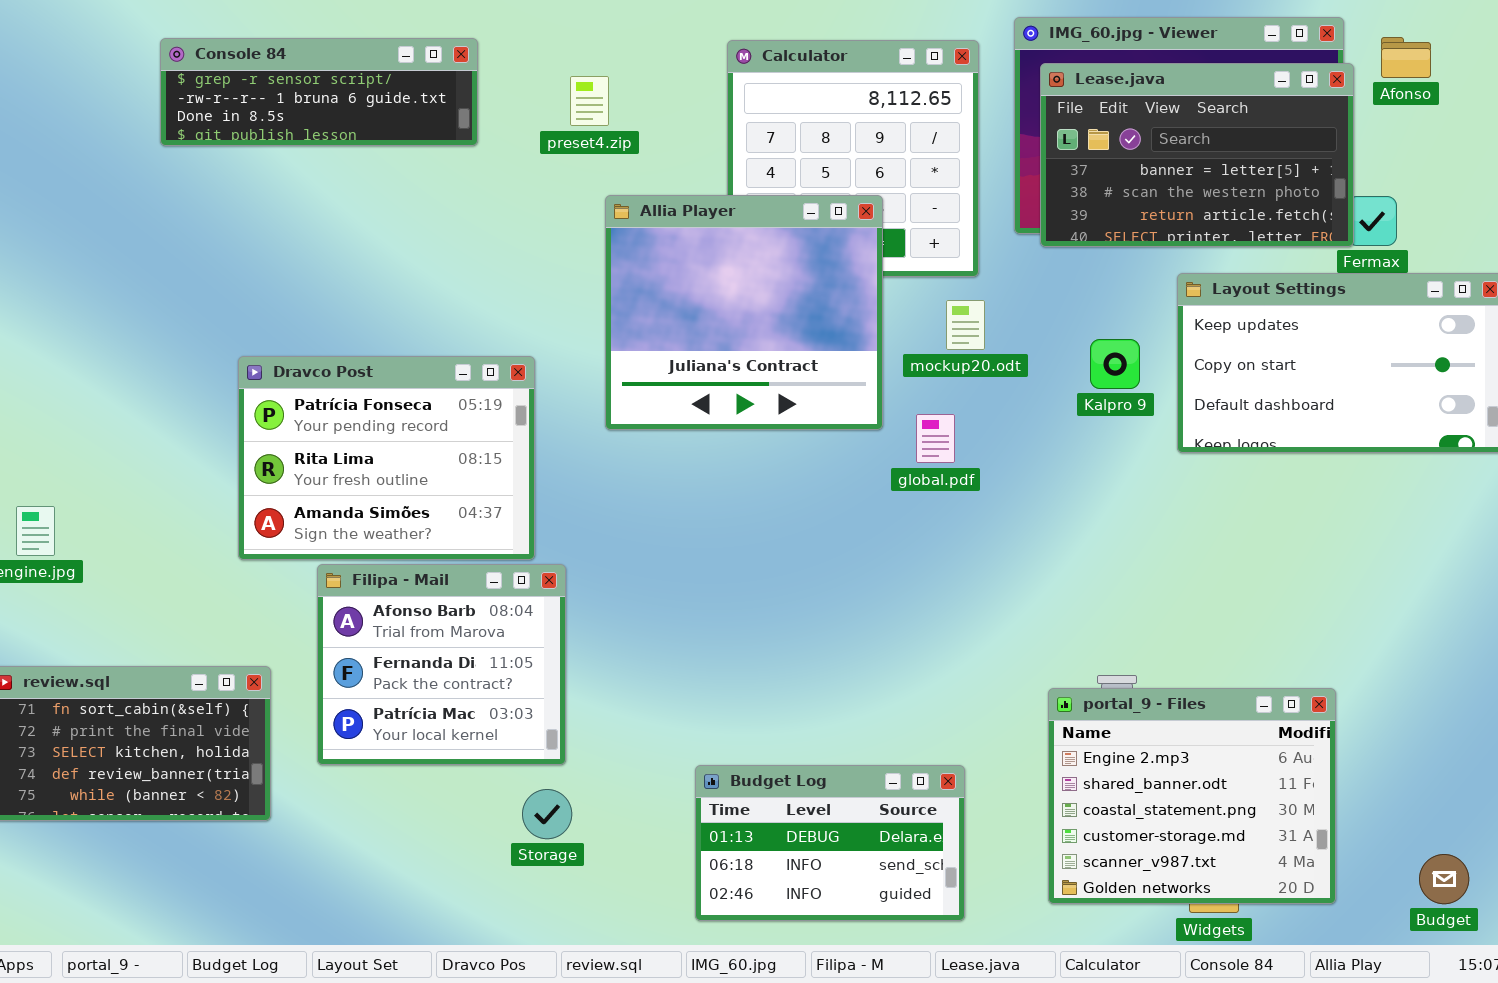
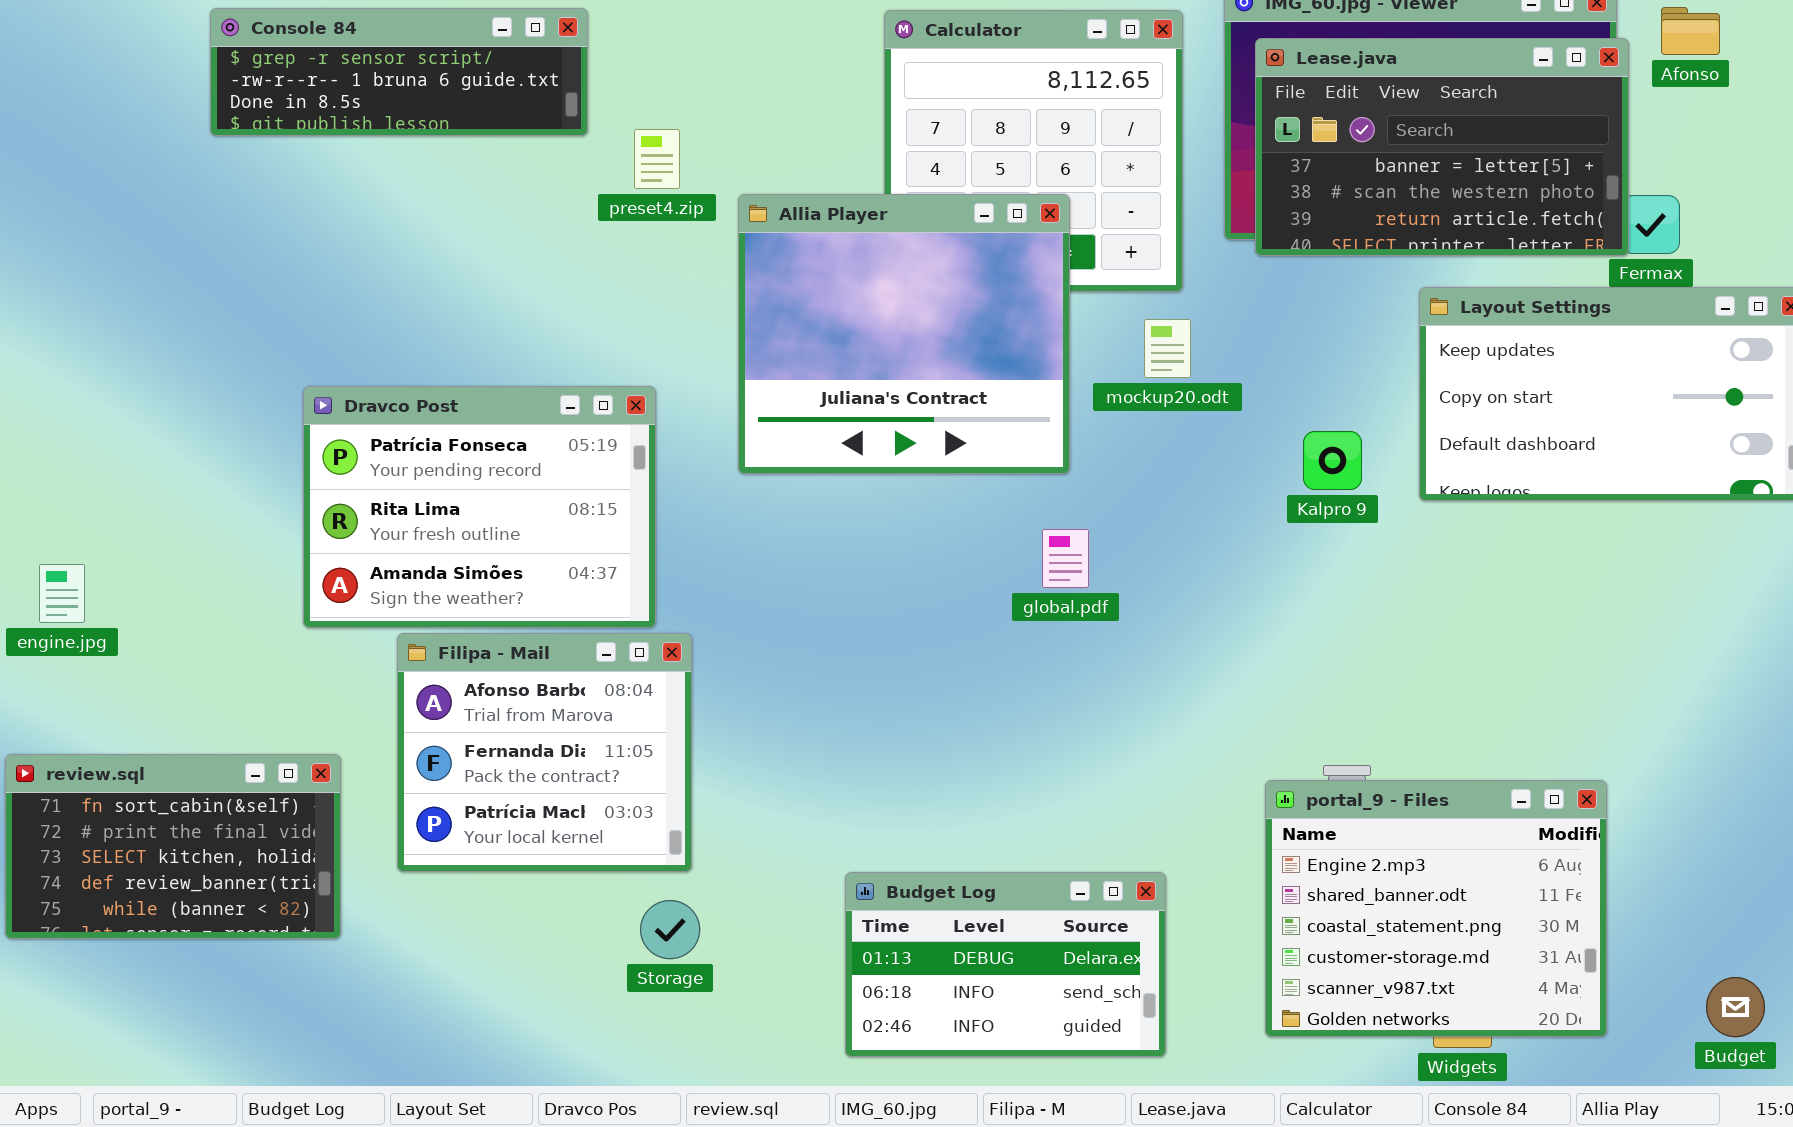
preset4.zip: [570,76,609,126] -> [634,129,680,189], moved
Kalpro 9: [1090,339,1140,389] -> [1303,431,1362,490], moved
global.pdf: [916,414,955,463] -> [1042,529,1089,588], moved

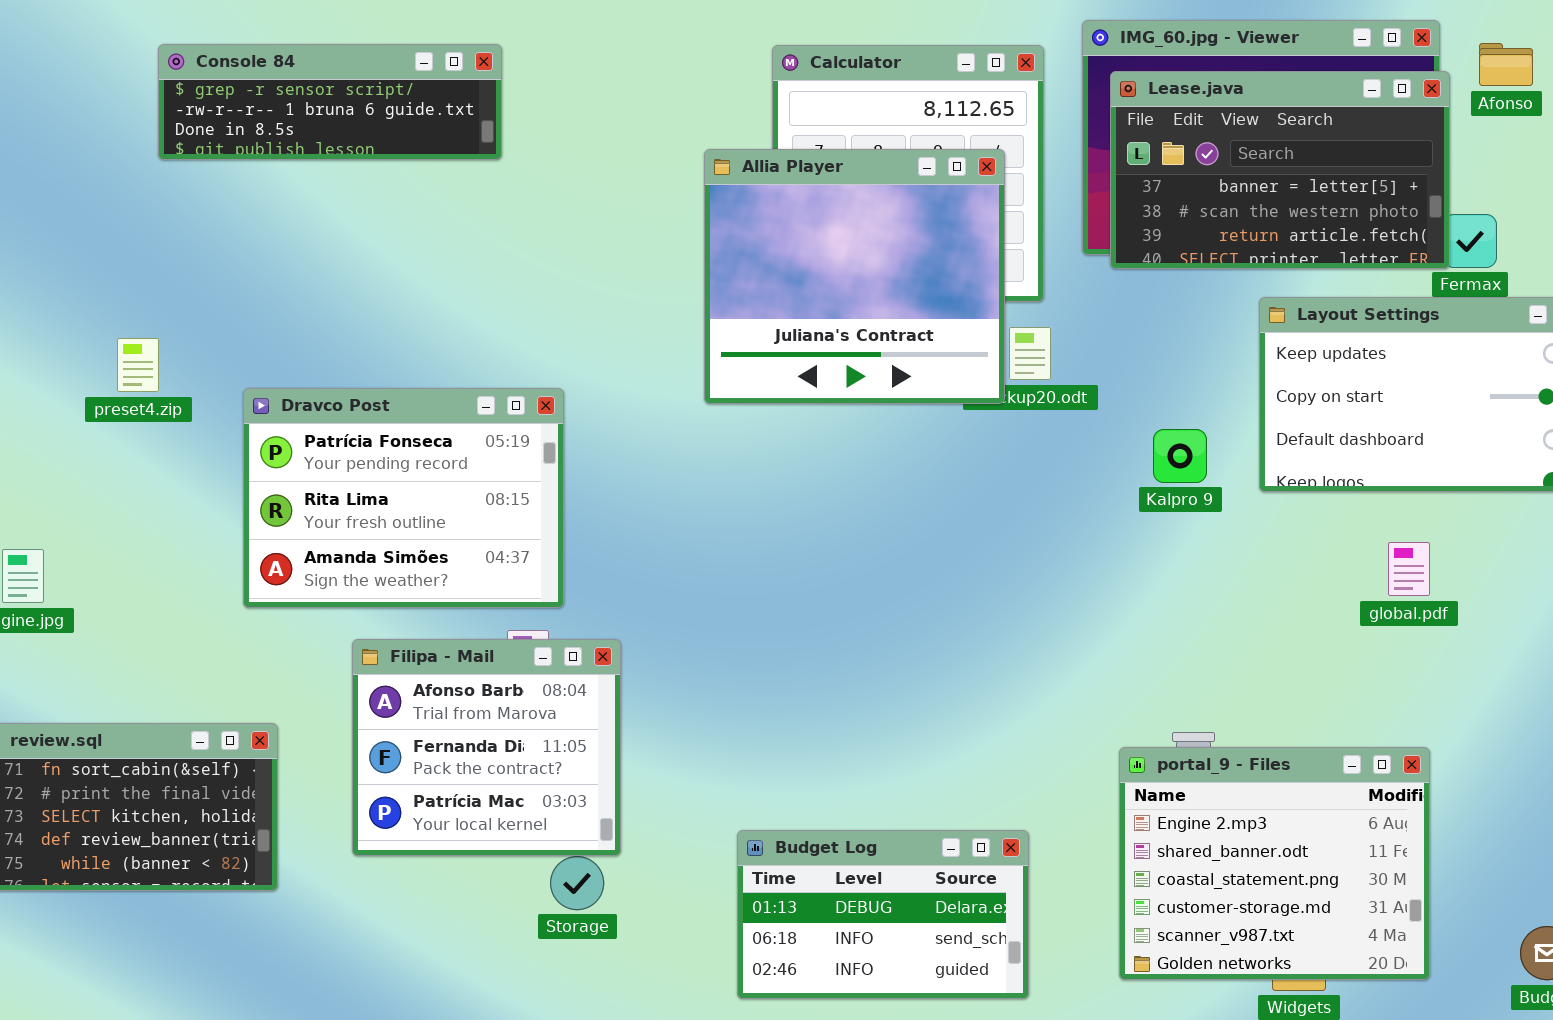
preset4.zip: [634,129,680,189] -> [117,338,159,392], moved
Allia Player: [738,194,1070,474] -> [704,149,1005,404], moved
global.pdf: [1042,529,1089,588] -> [1388,542,1430,596], moved
Filipa - Mail: [397,633,692,872] -> [352,639,621,856], moved

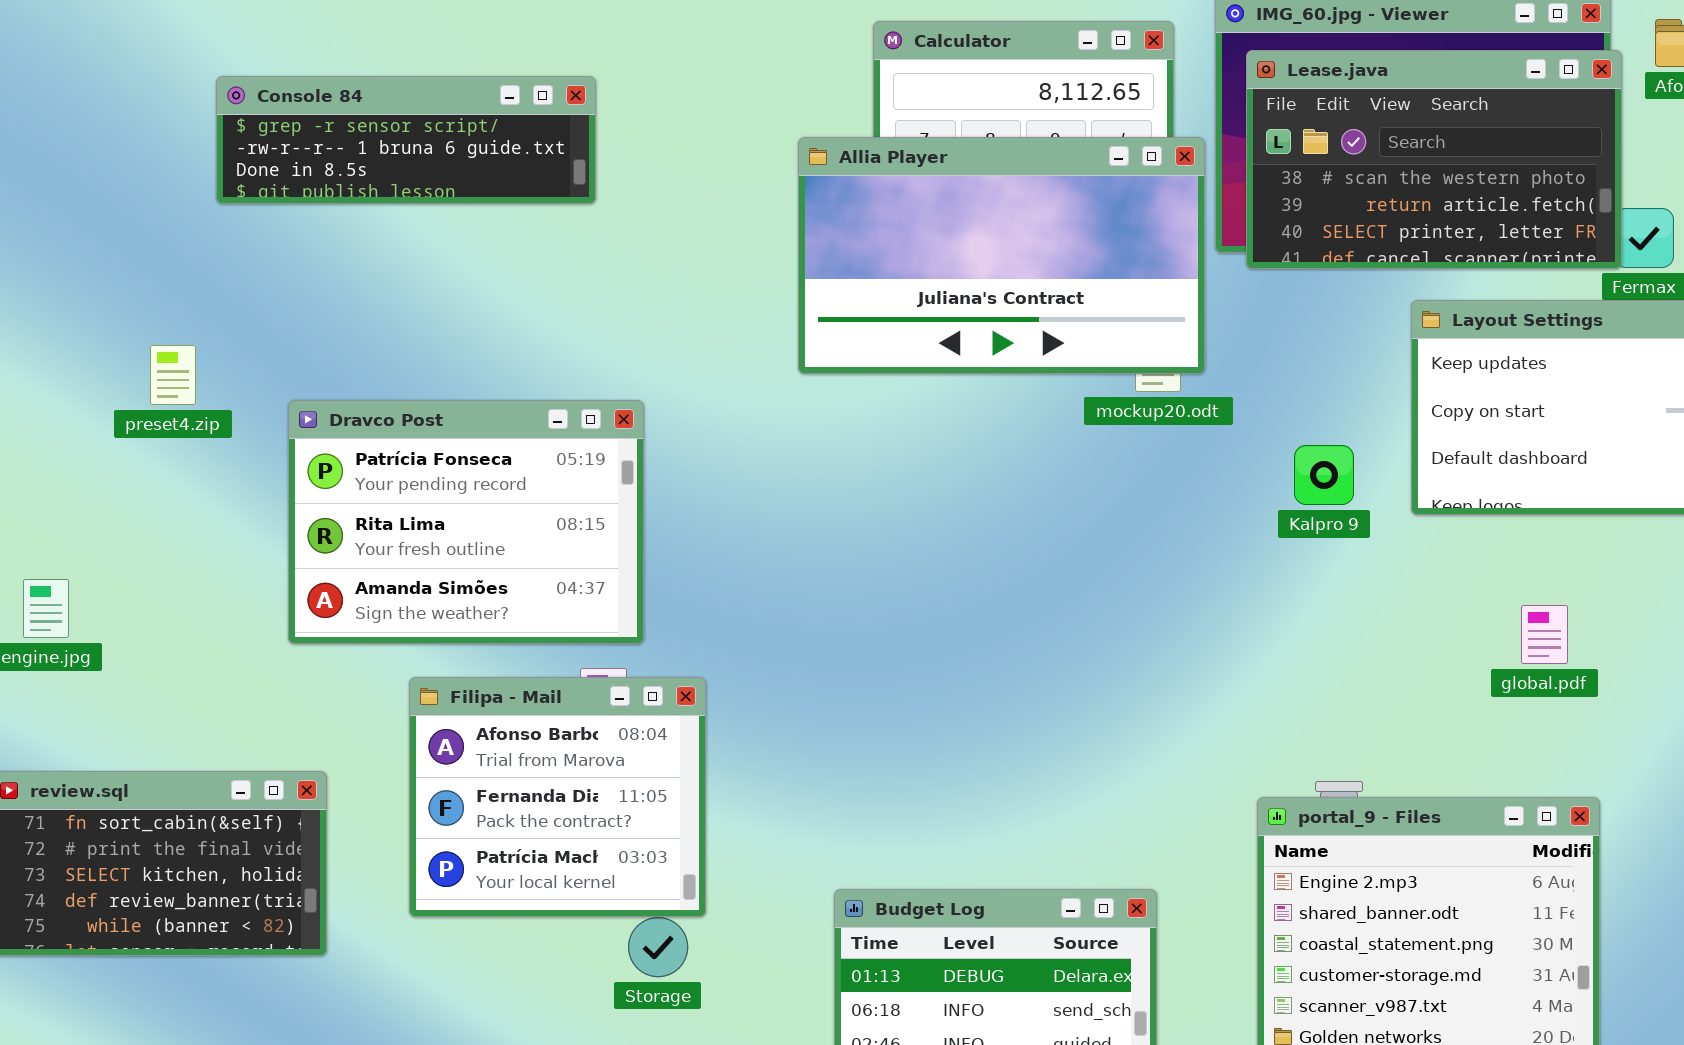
Console 84: [158,44,502,160] -> [216,76,596,204], moved
Lease.java: [1110,71,1450,269] -> [1246,50,1622,269], scrolled down 1 row
Allia Player: [704,149,1005,404] -> [798,137,1205,374], resized
global.pdf: [1388,542,1430,596] -> [1521,605,1568,664], moved

